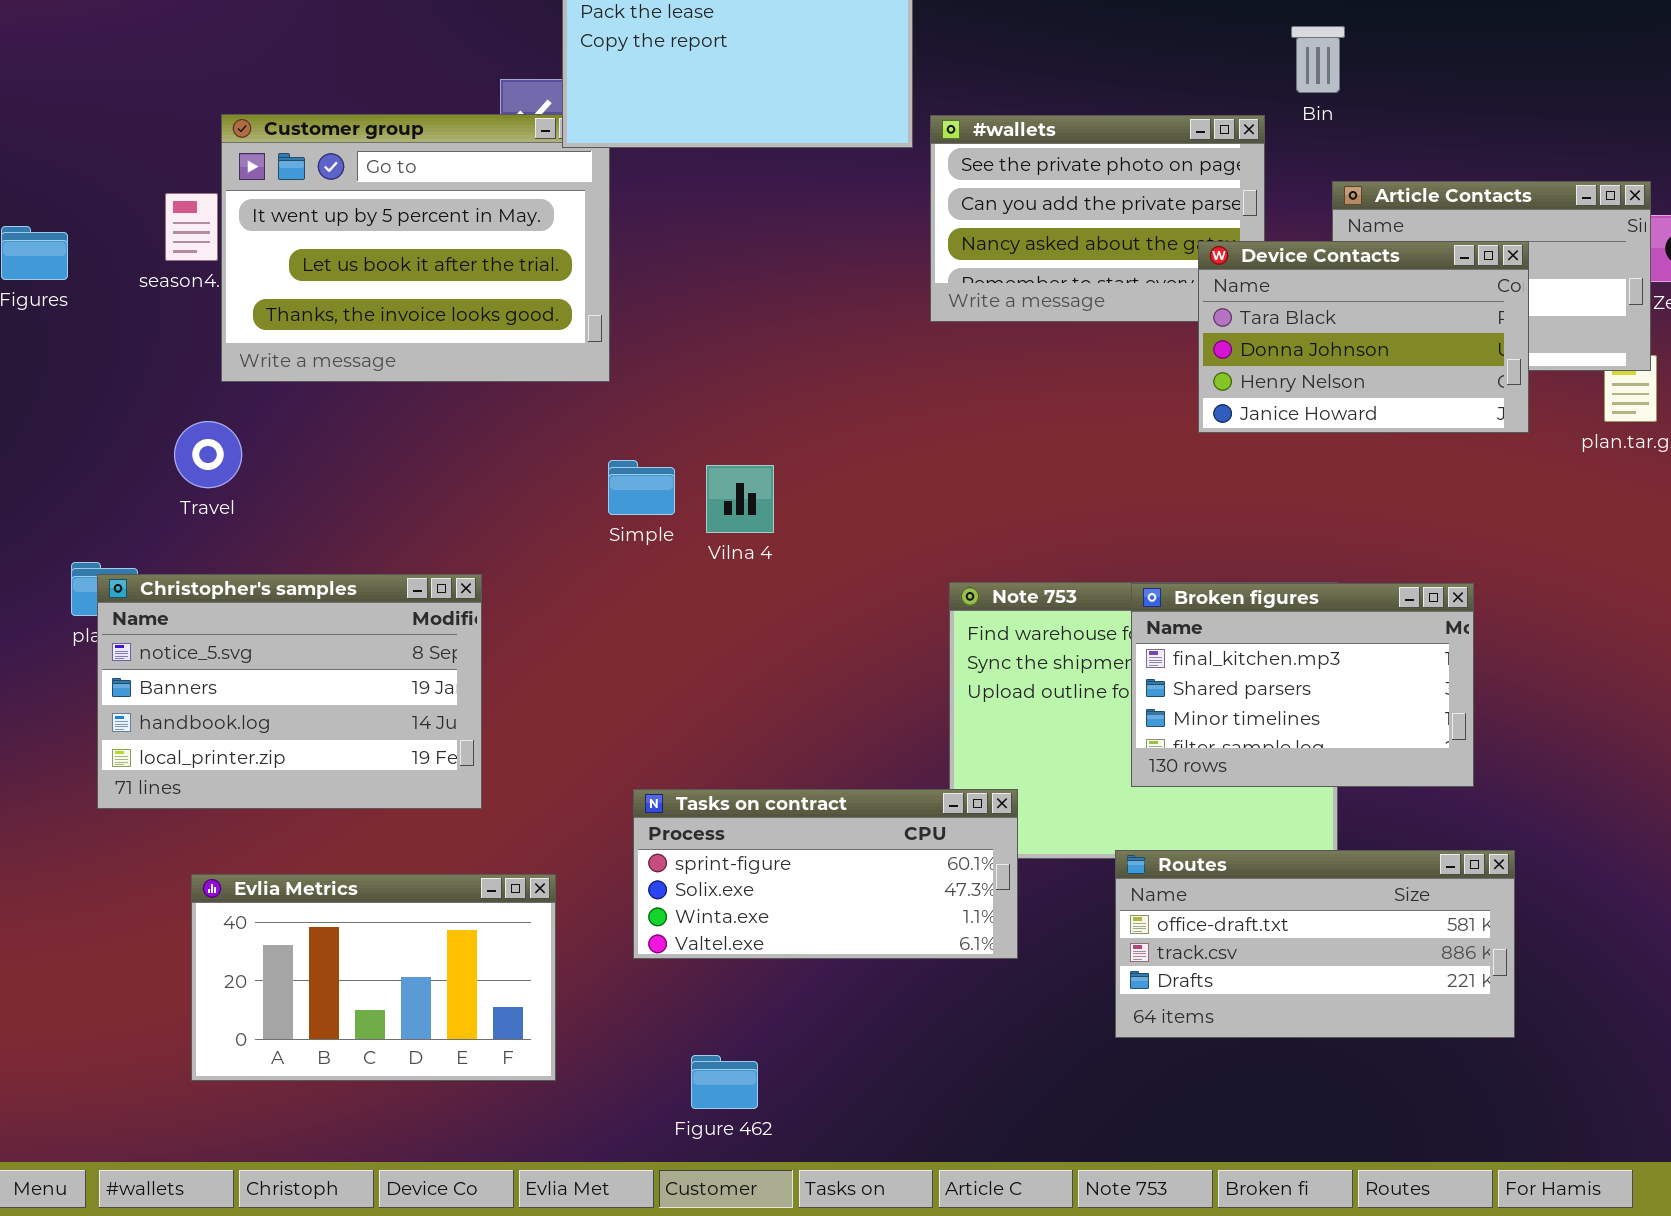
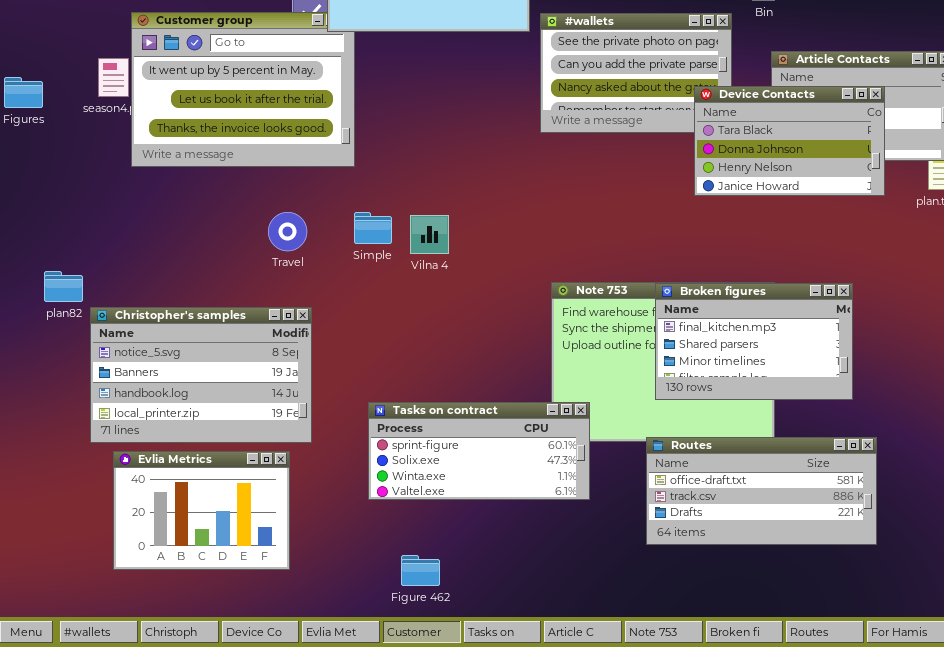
Travel: [174,421,242,488] -> [268,212,307,251], moved
Christopher's samples: [97,574,482,809] -> [90,307,312,443], moved
Evlia Metrics: [191,874,556,1081] -> [113,451,290,570], resized

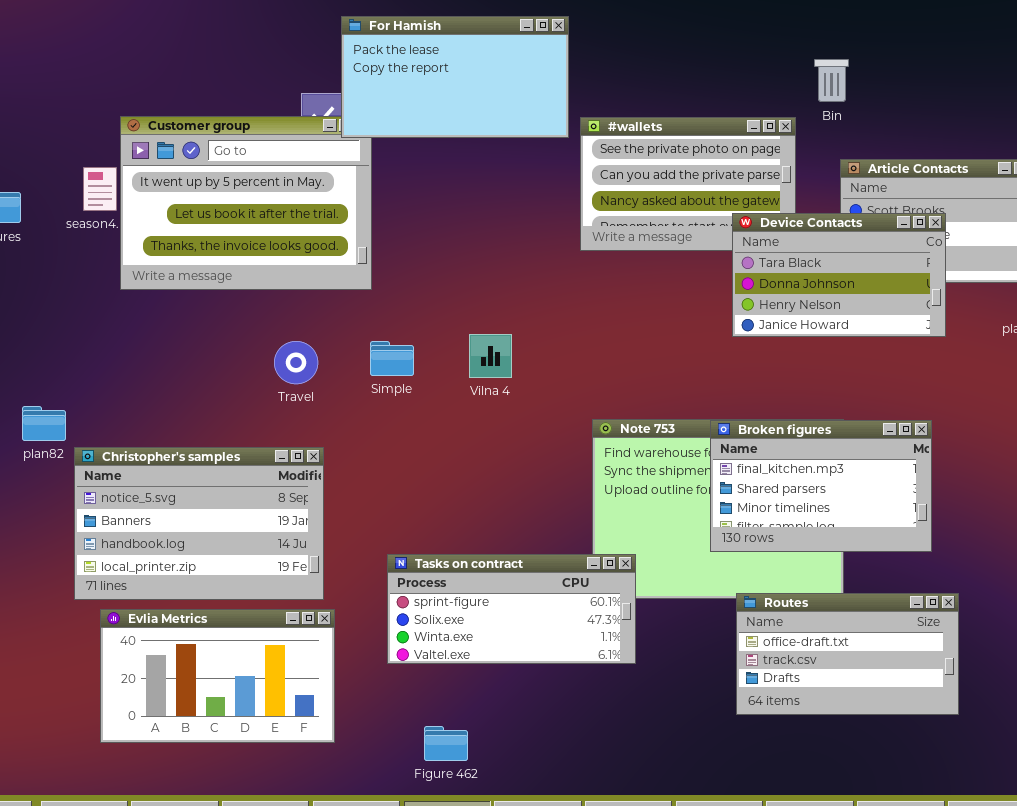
Device Contacts: [694,86,885,196] -> [732,213,946,337], moved
Vilna 4: [410,215,449,254] -> [469,334,512,378], moved
Routes: [646,437,877,545] -> [736,593,959,715], resized
Evlia Metrics: [113,451,290,570] -> [100,609,335,743], resized

